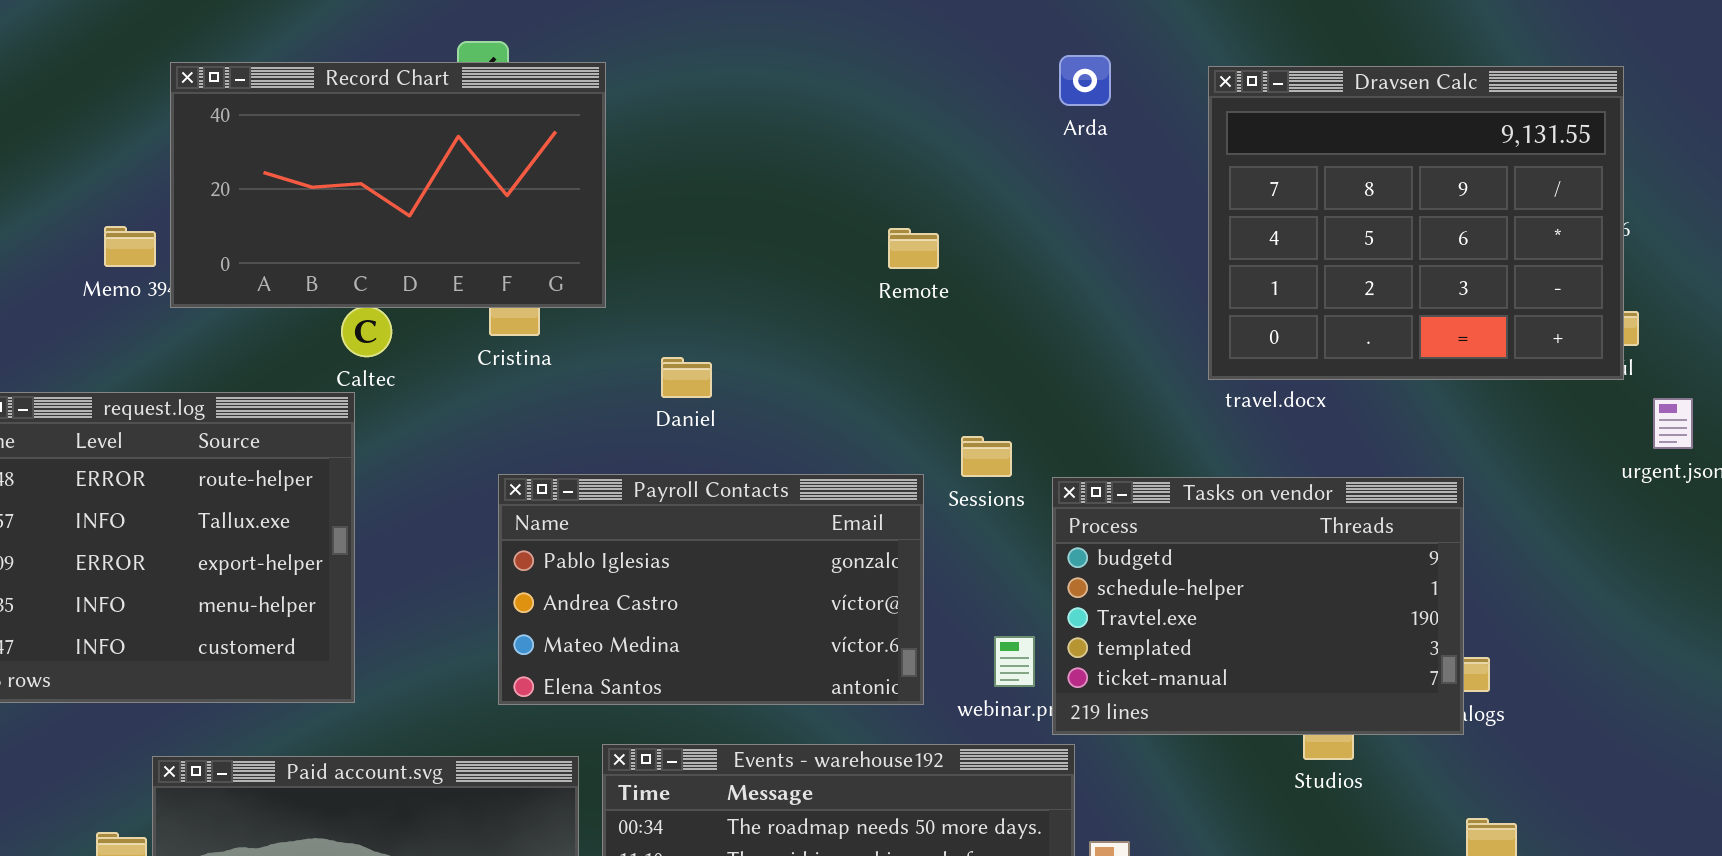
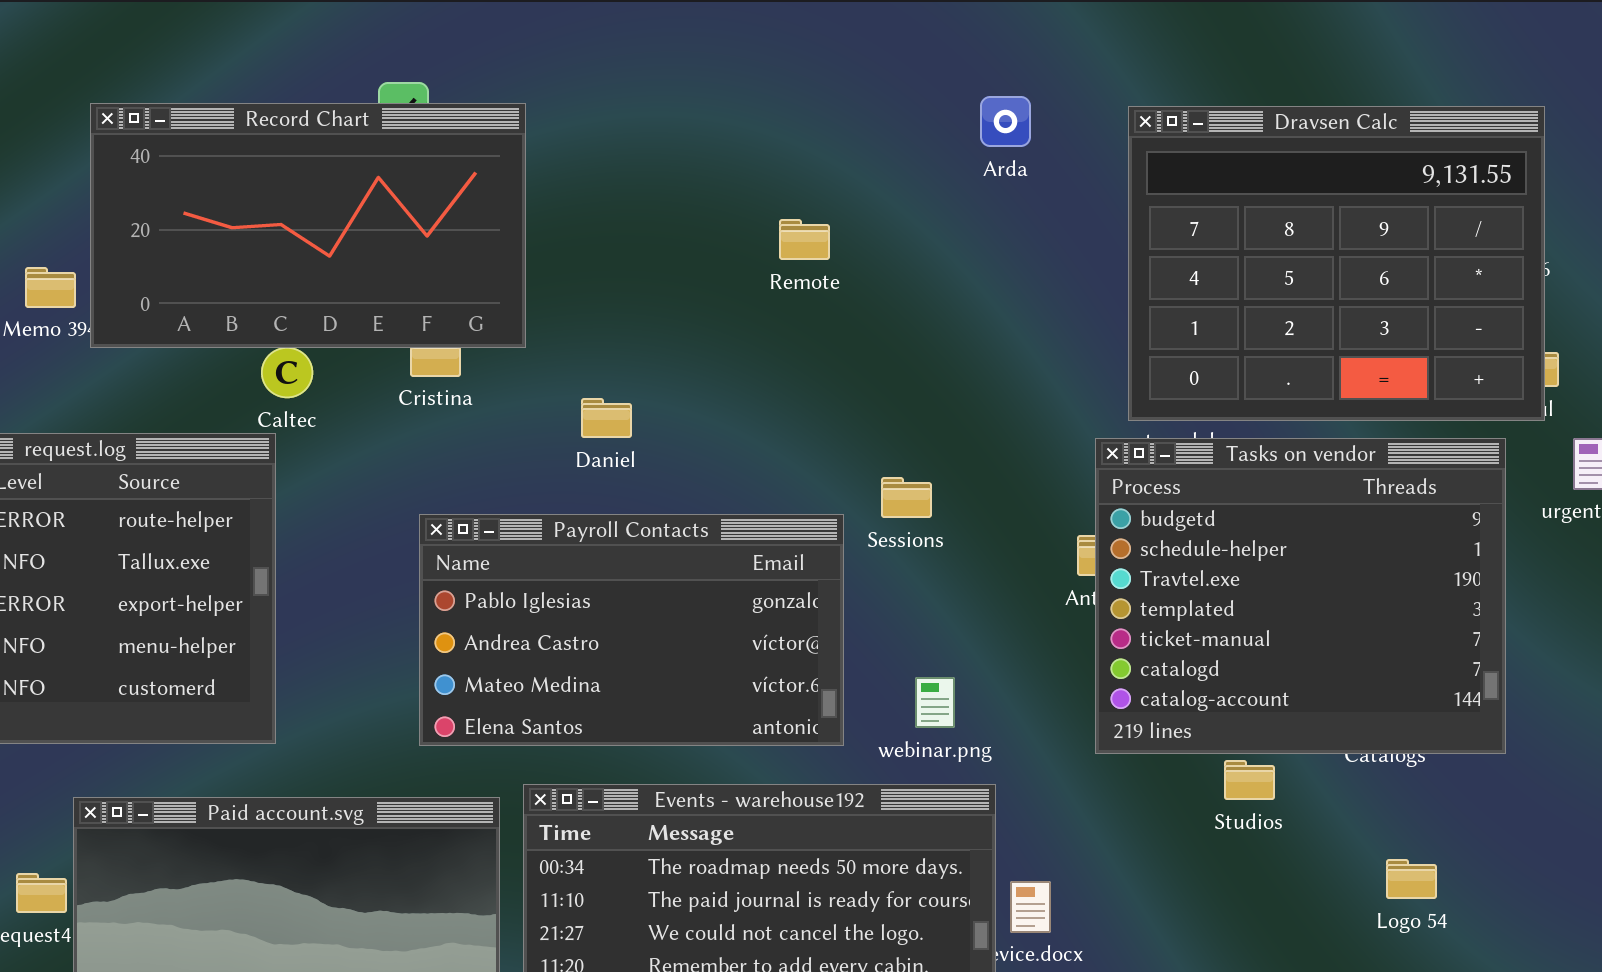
Remote: [888,228,939,269] -> [779,219,830,260], moved
Tasks on vendor: [1052,477,1464,735] -> [1095,438,1506,754], moved, resized

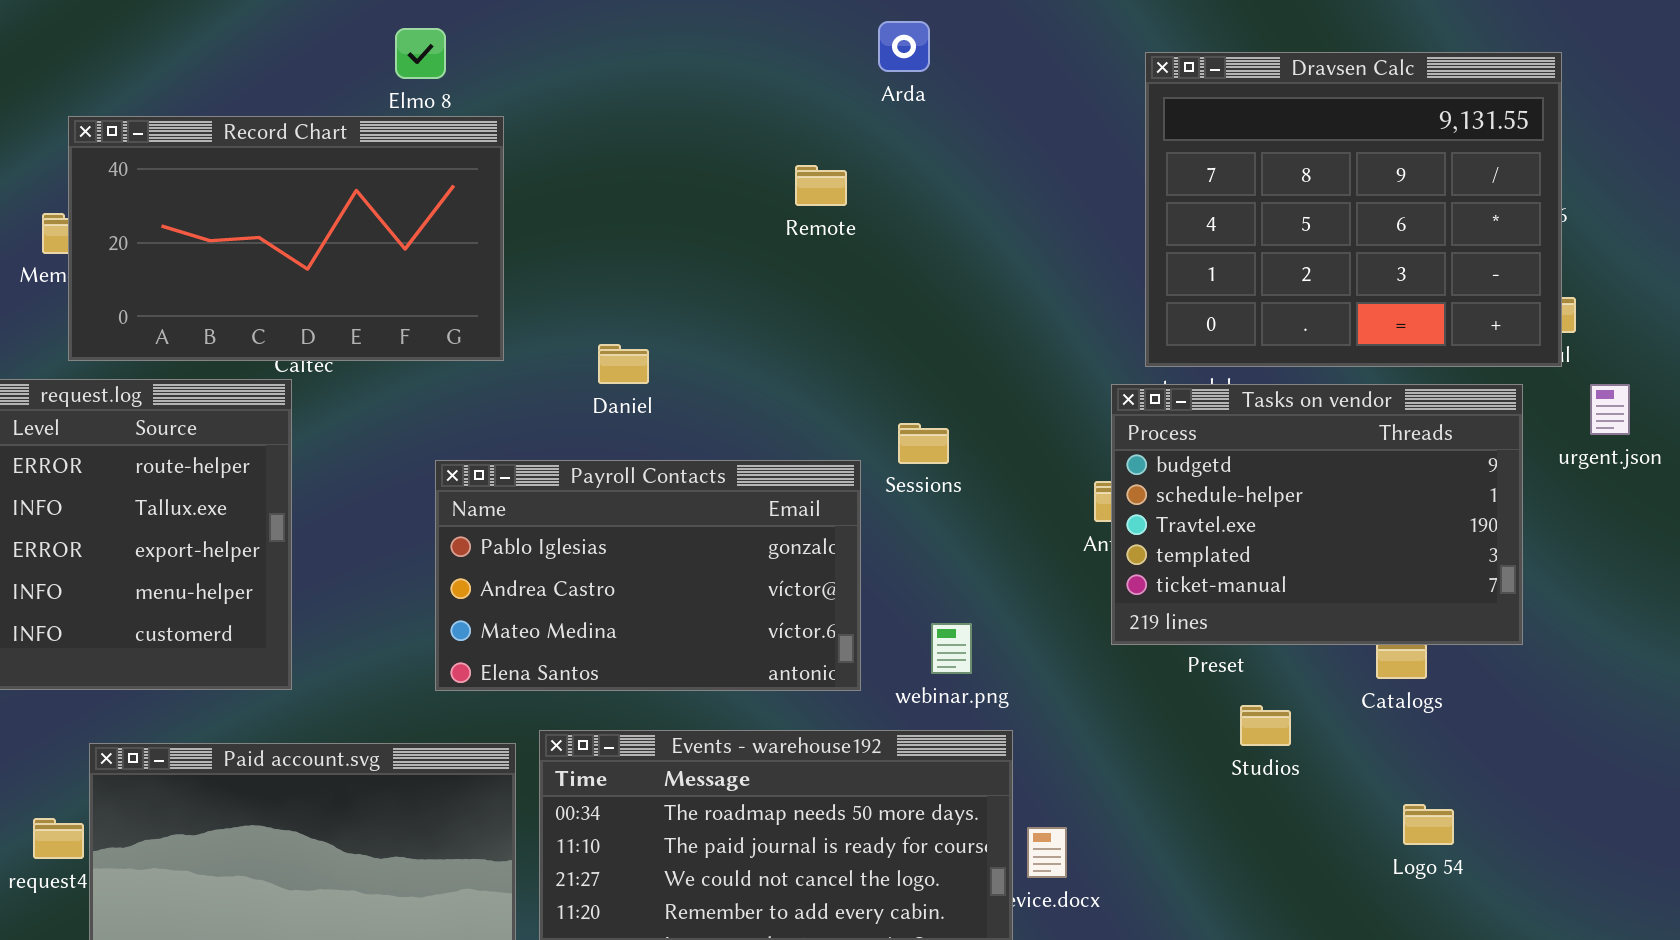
Arda: [980,96,1031,147] -> [878,21,930,72], moved
Record Chart: [90,103,526,348] -> [68,116,504,361], moved
Tasks on vendor: [1095,438,1506,754] -> [1111,384,1523,645], resized

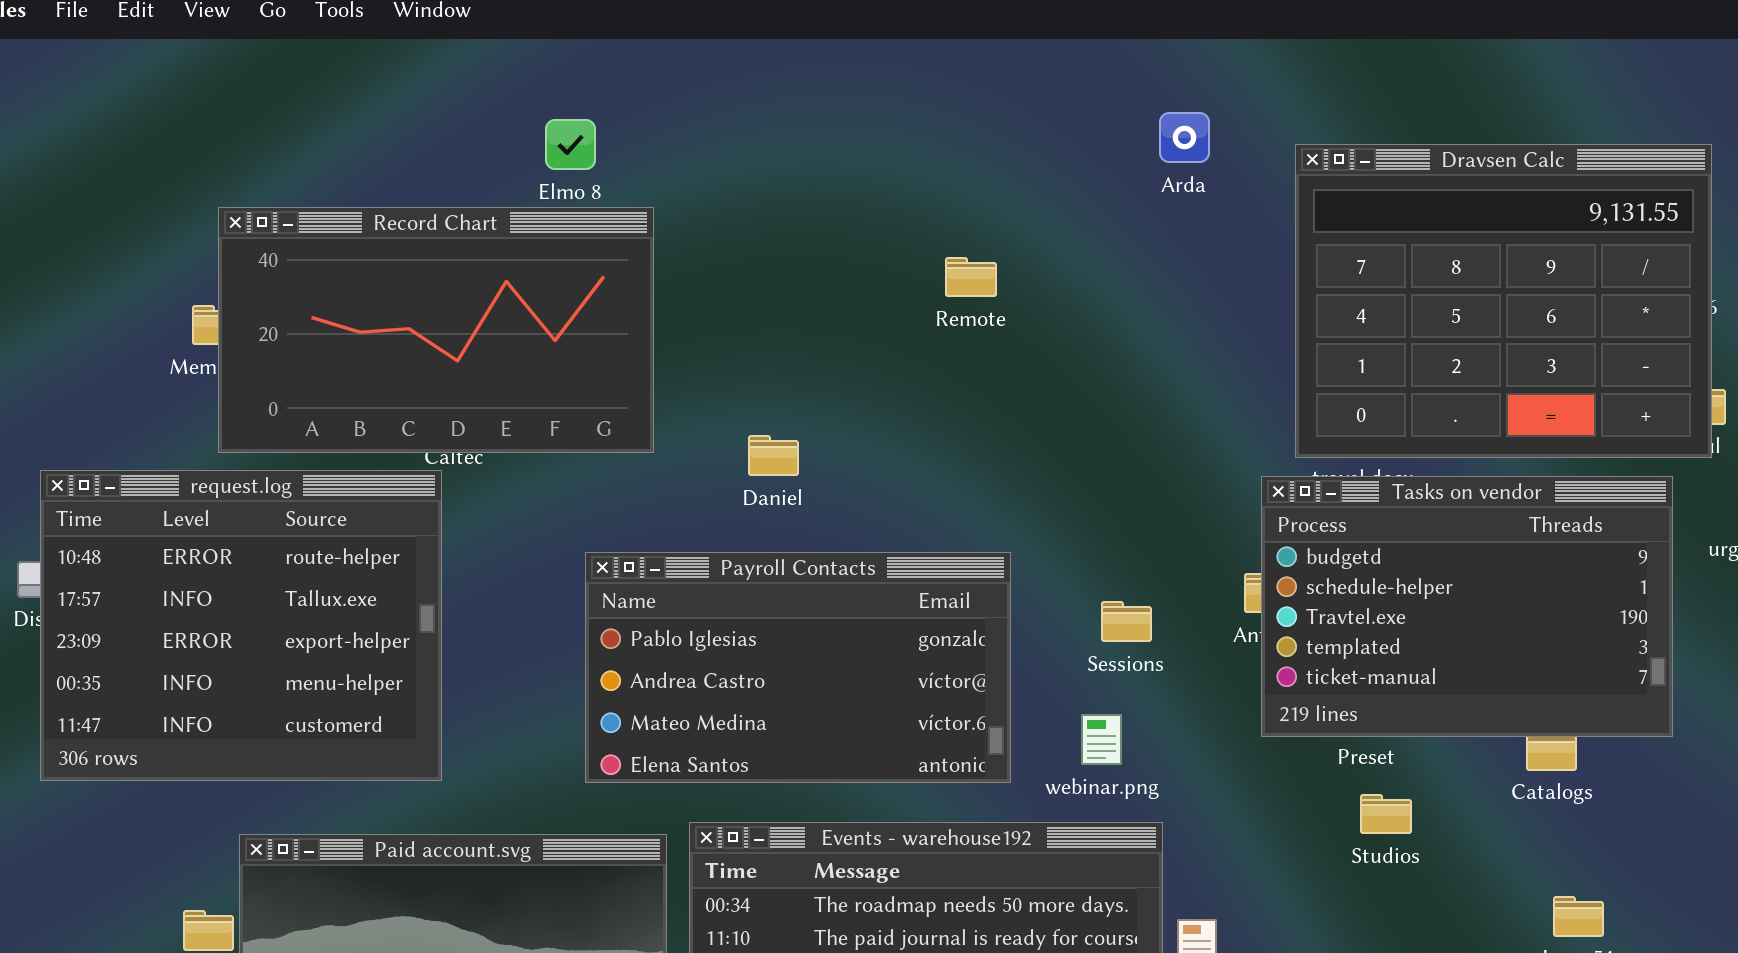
Arda: [878,21,930,72] -> [1159,112,1210,163], moved
Sessions: [898,423,949,464] -> [1101,601,1152,642], moved
Studios: [1240,705,1291,746] -> [1360,794,1412,834], moved

